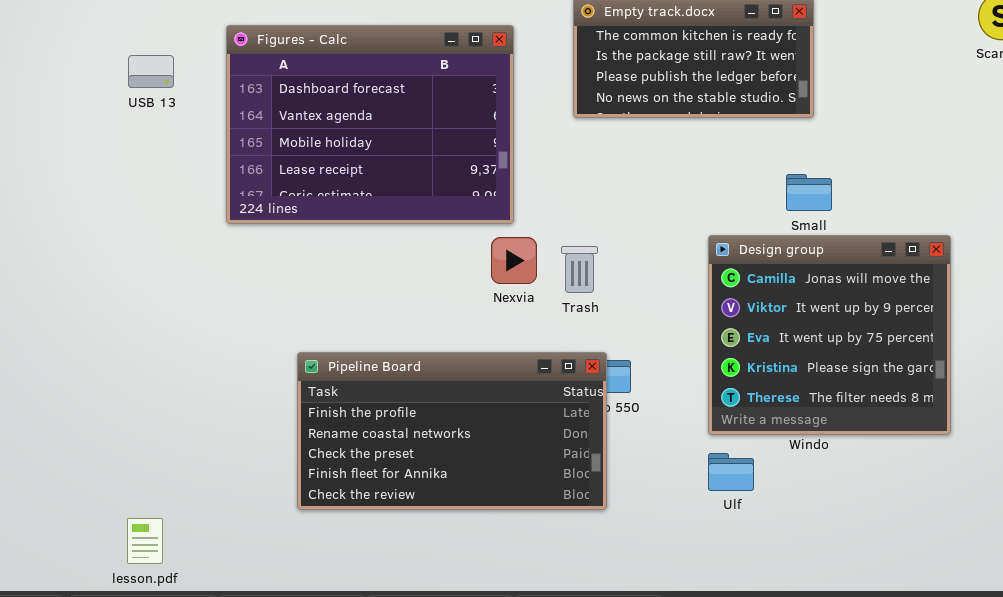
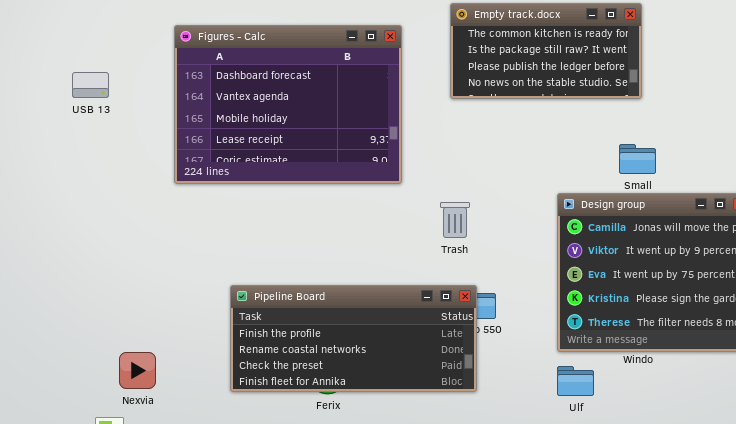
USB 13: [128,55,174,88] -> [72,72,109,98], moved
Nexvia: [491,237,537,284] -> [119,352,156,389], moved
Pipeline Board: [297,352,607,510] -> [230,285,477,392], resized

